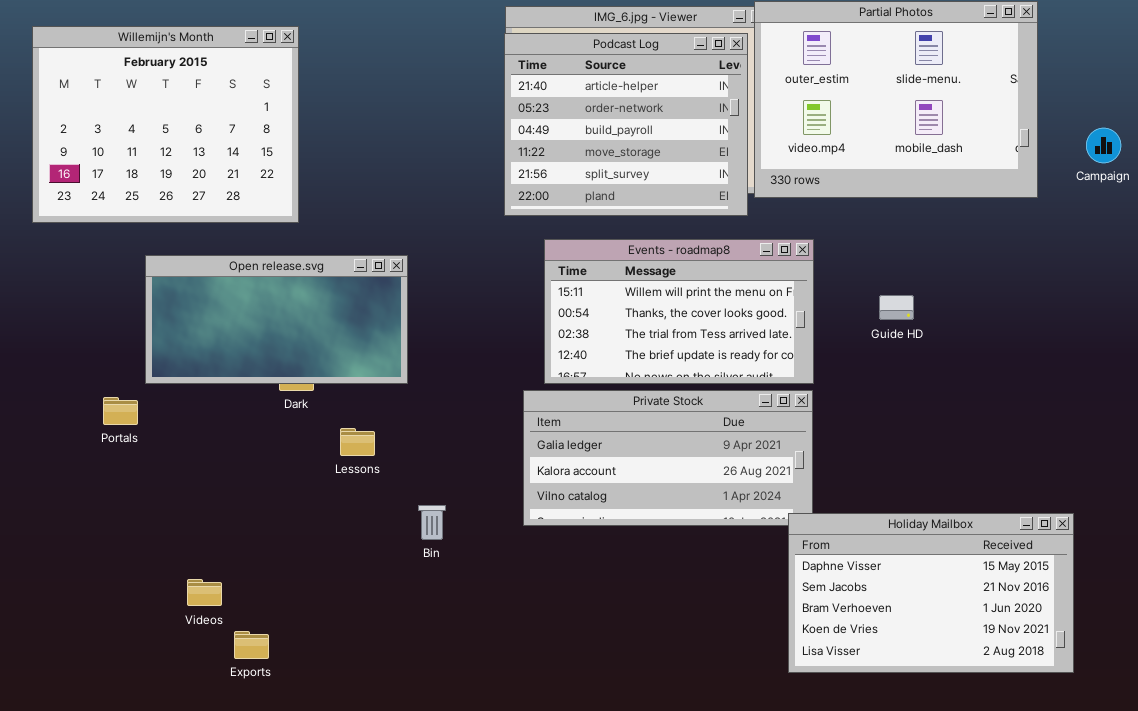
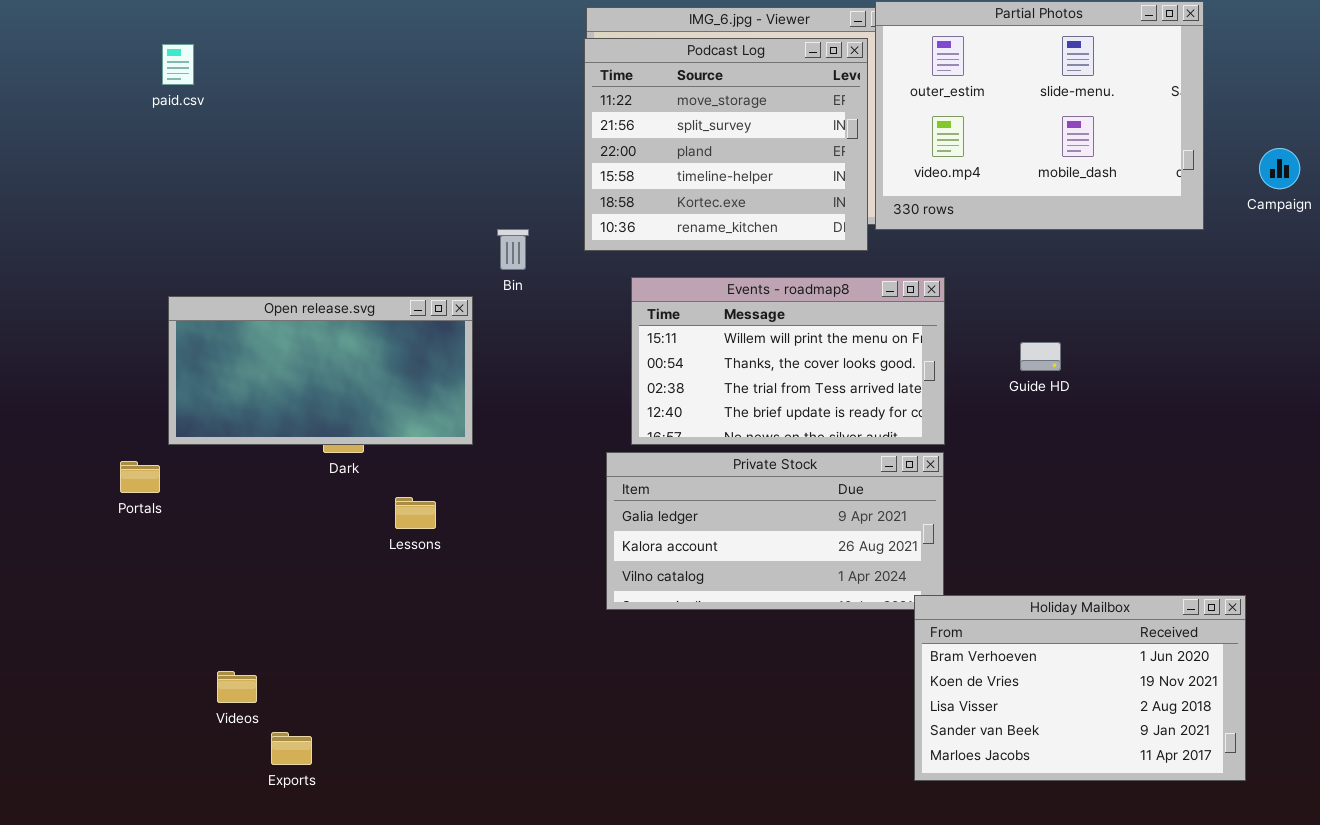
Willemijn's Month: [32,26,299,223] -> none, closed
Podcast Log: [504,33,748,216] -> [584,38,868,251], scrolled down 3 rows
Bin: [418,505,446,540] -> [497,229,529,270], moved
Holiday Mailbox: [788,513,1074,673] -> [914,595,1246,781], scrolled down 2 rows

